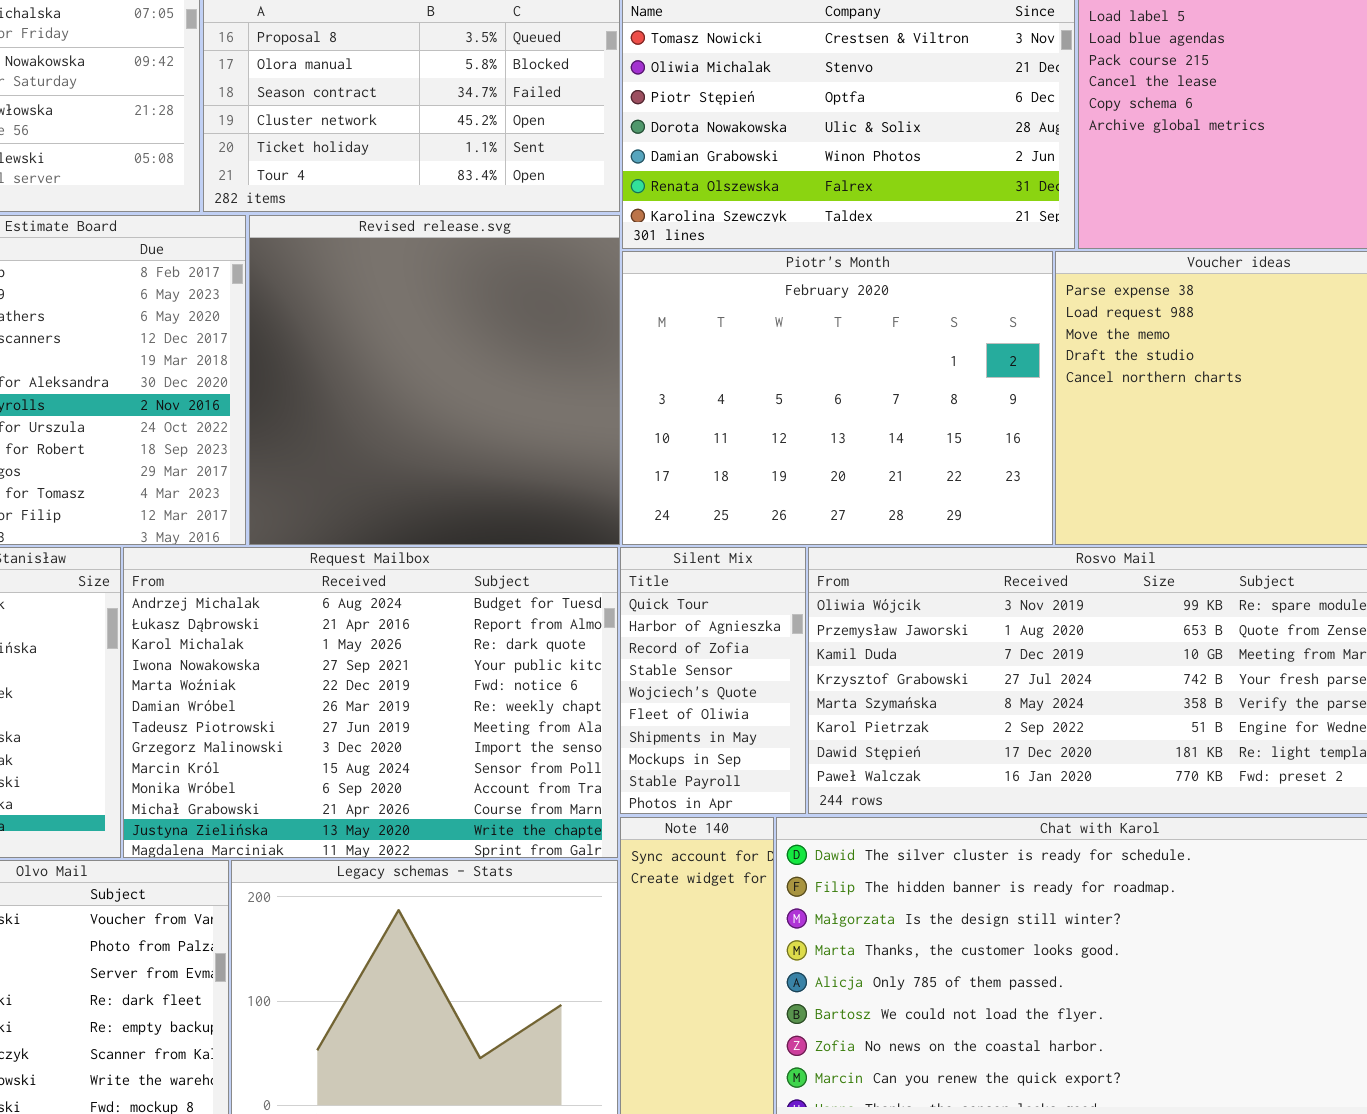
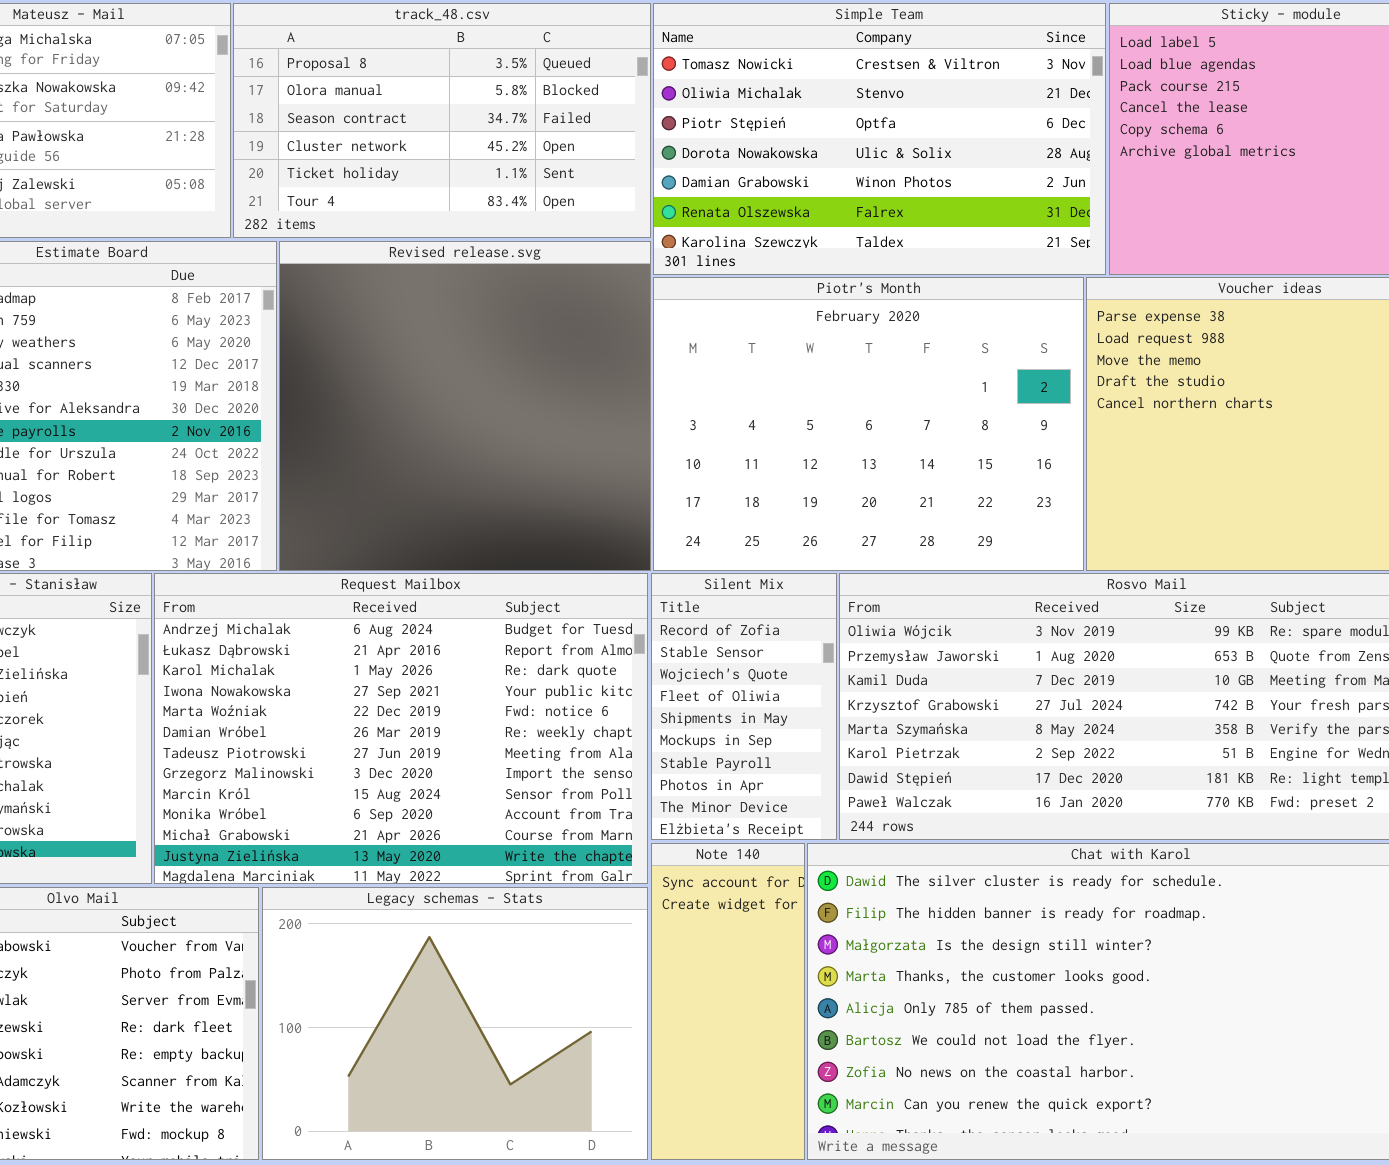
Silent Mix: [620,547,806,814] -> [651,573,837,840], scrolled down 2 rows

